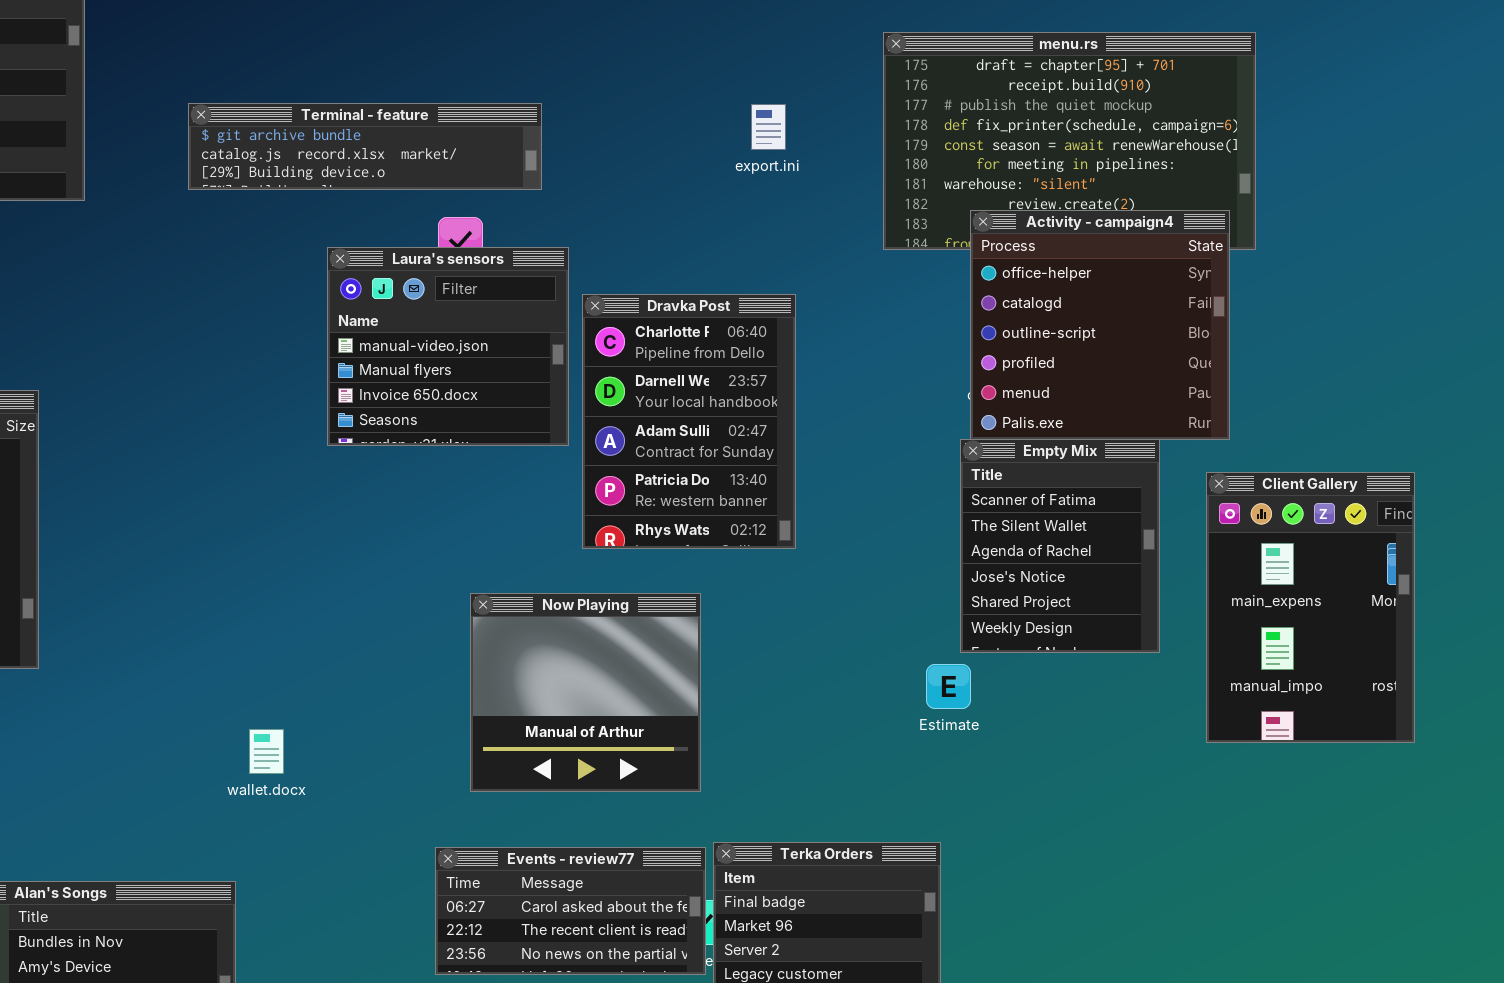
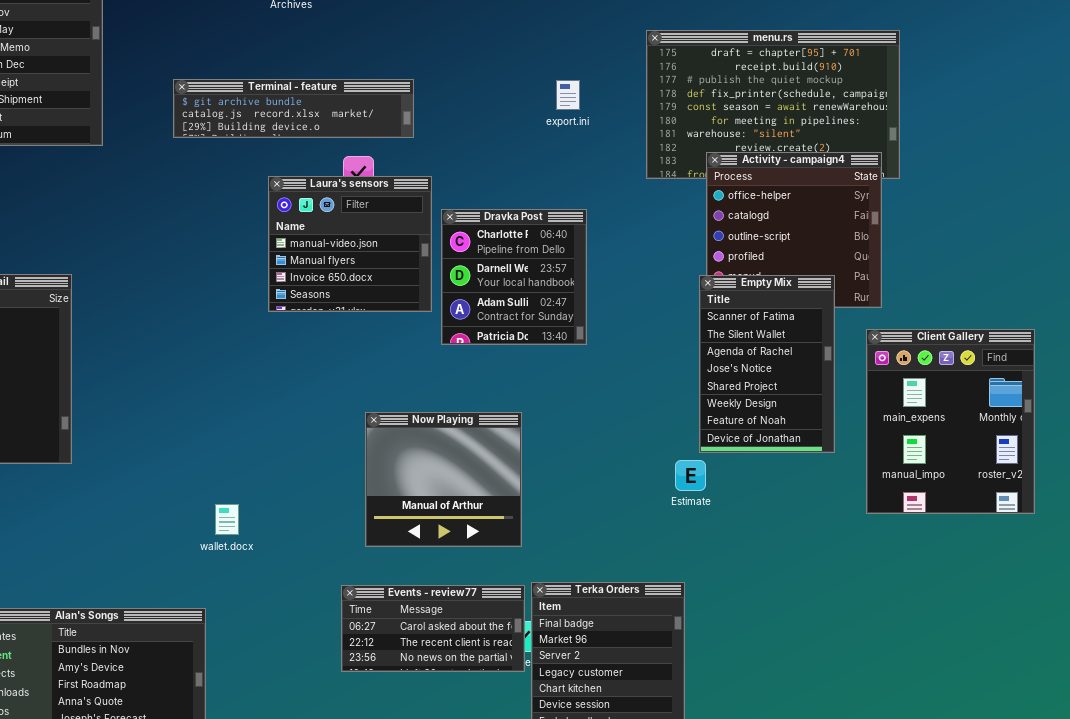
Dravka Post: [582,294,796,549] -> [441,209,587,345], resized
Empty Mix: [960,439,1160,653] -> [699,275,835,453], resized
Client Gallery: [1206,472,1415,743] -> [866,329,1035,514], resized

